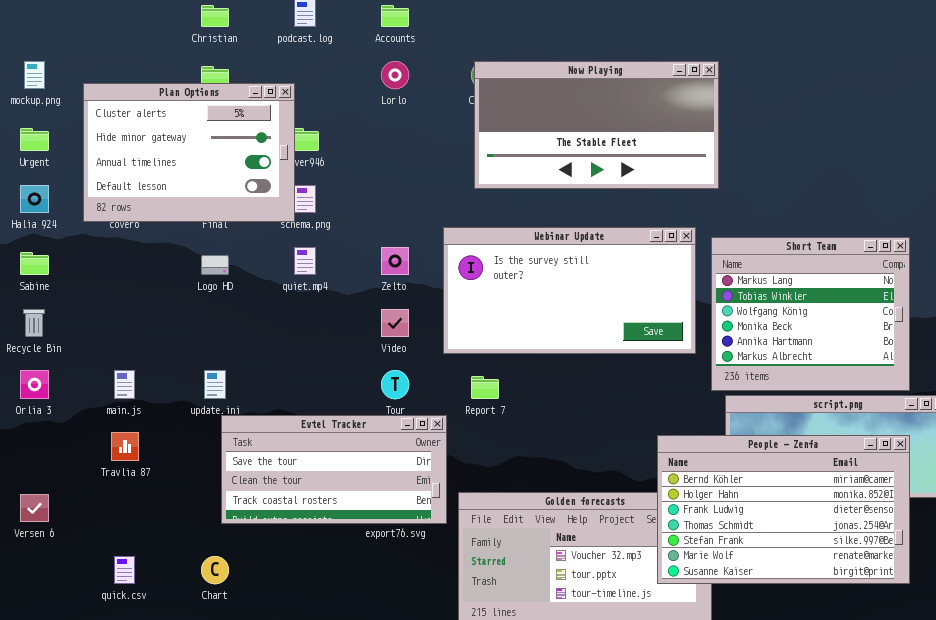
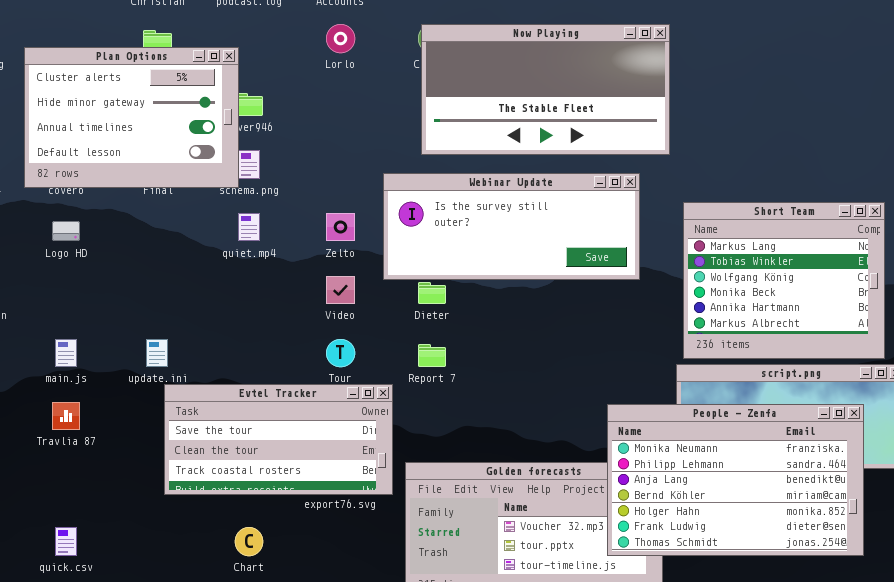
Webinar Update: [443,227,696,354] -> [383,173,640,280], moved, resized
Short Team: [711,237,910,391] -> [683,202,885,359], moved
Logo HD: [201,255,229,275] -> [52,221,80,241], moved
People - Zenfa: [657,435,910,584] -> [607,404,864,556], scrolled up 3 rows
Chart: [201,556,229,584] -> [235,527,263,556], moved

